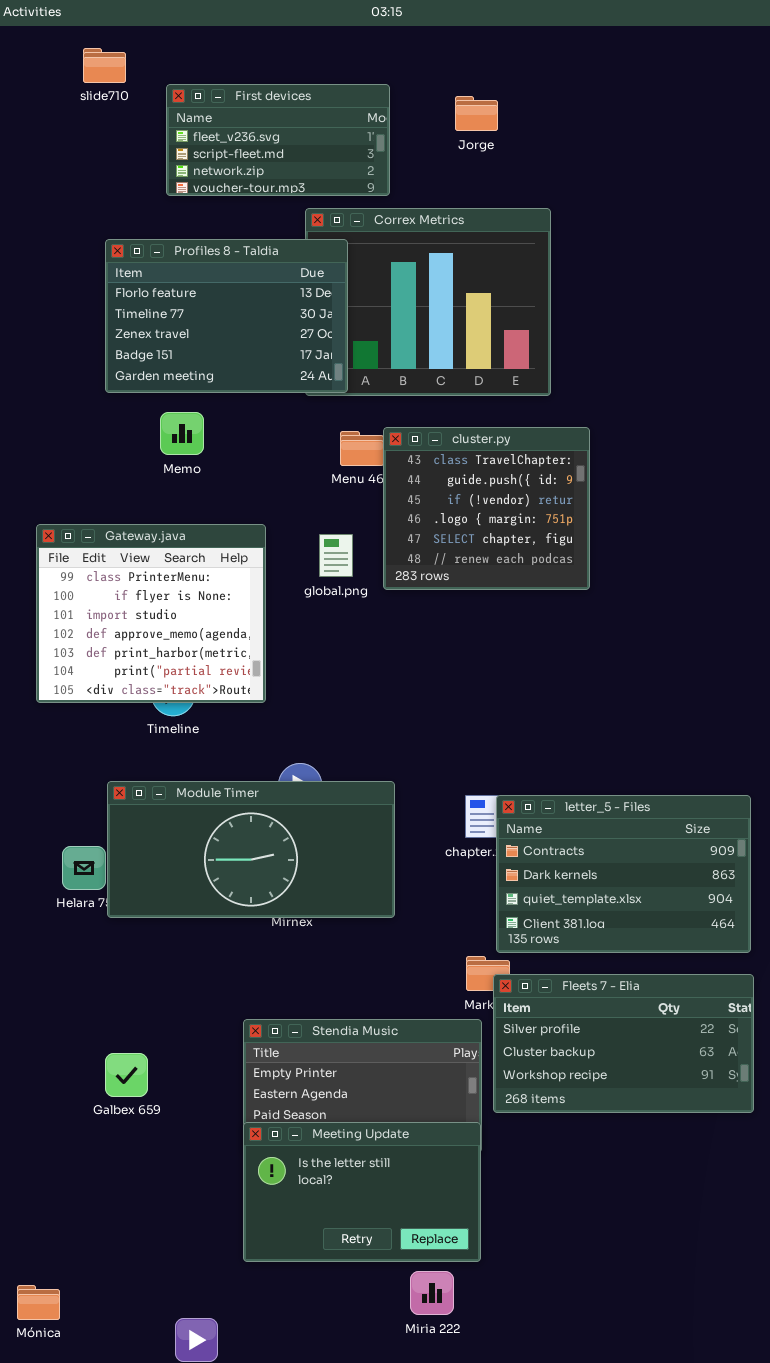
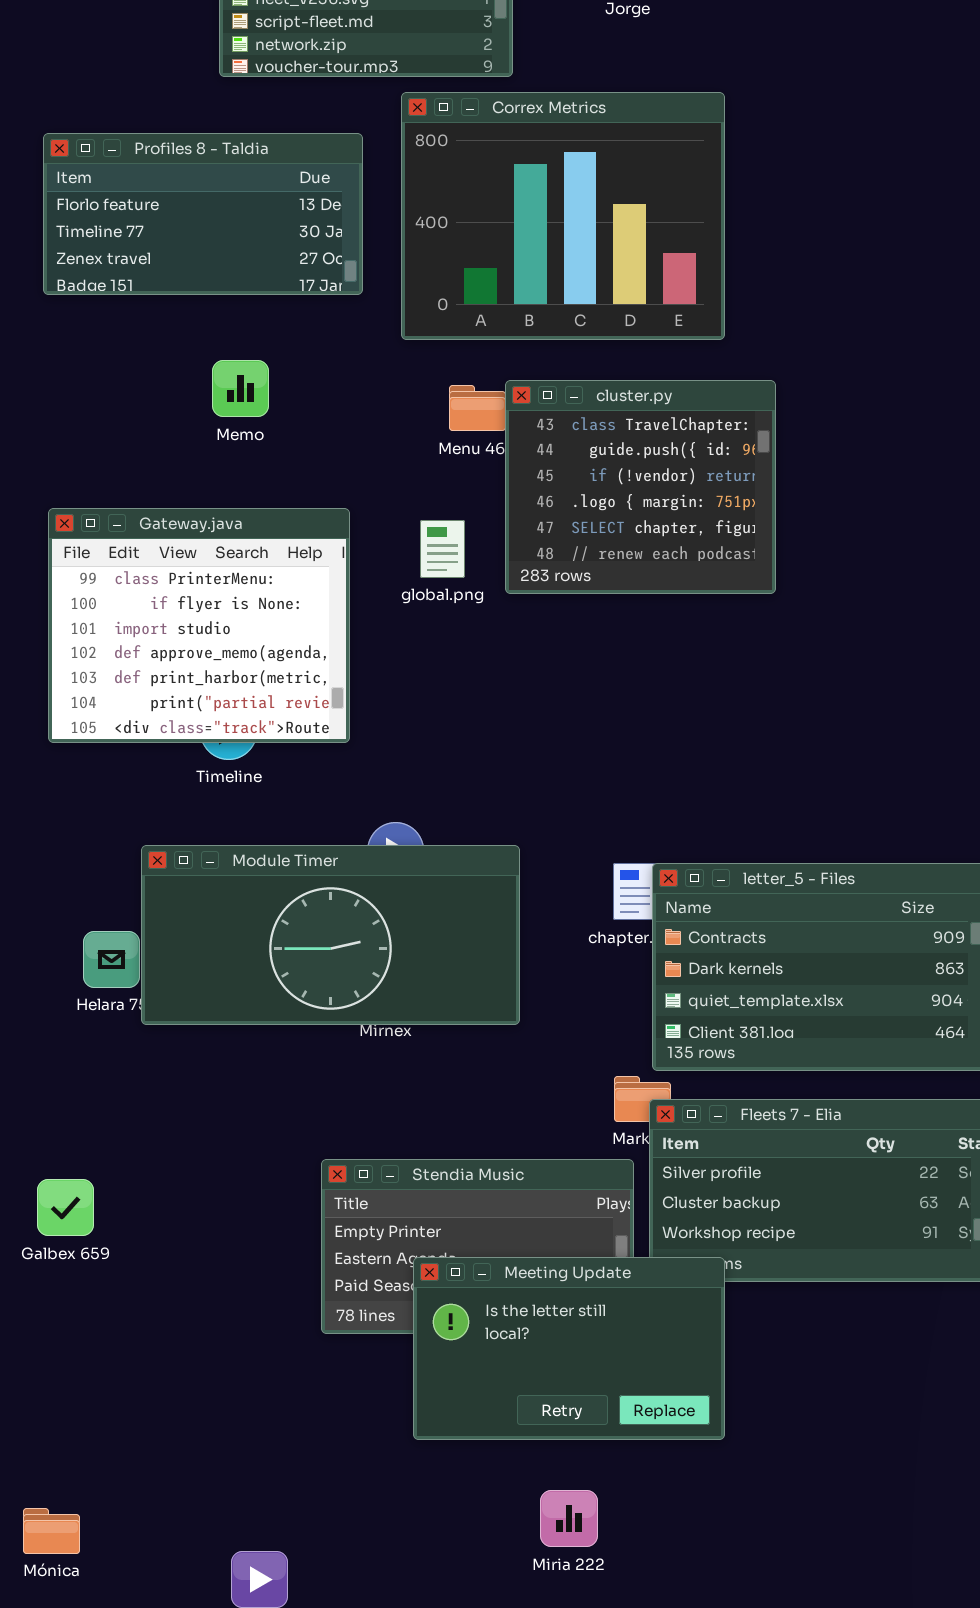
Profiles 8 - Taldia: [105,239,348,393] -> [43,133,363,295], moved, resized
Galbex 659: [105,1053,148,1097] -> [37,1179,94,1236], moved
Meeting Update: [243,1122,481,1262] -> [413,1257,725,1440], moved

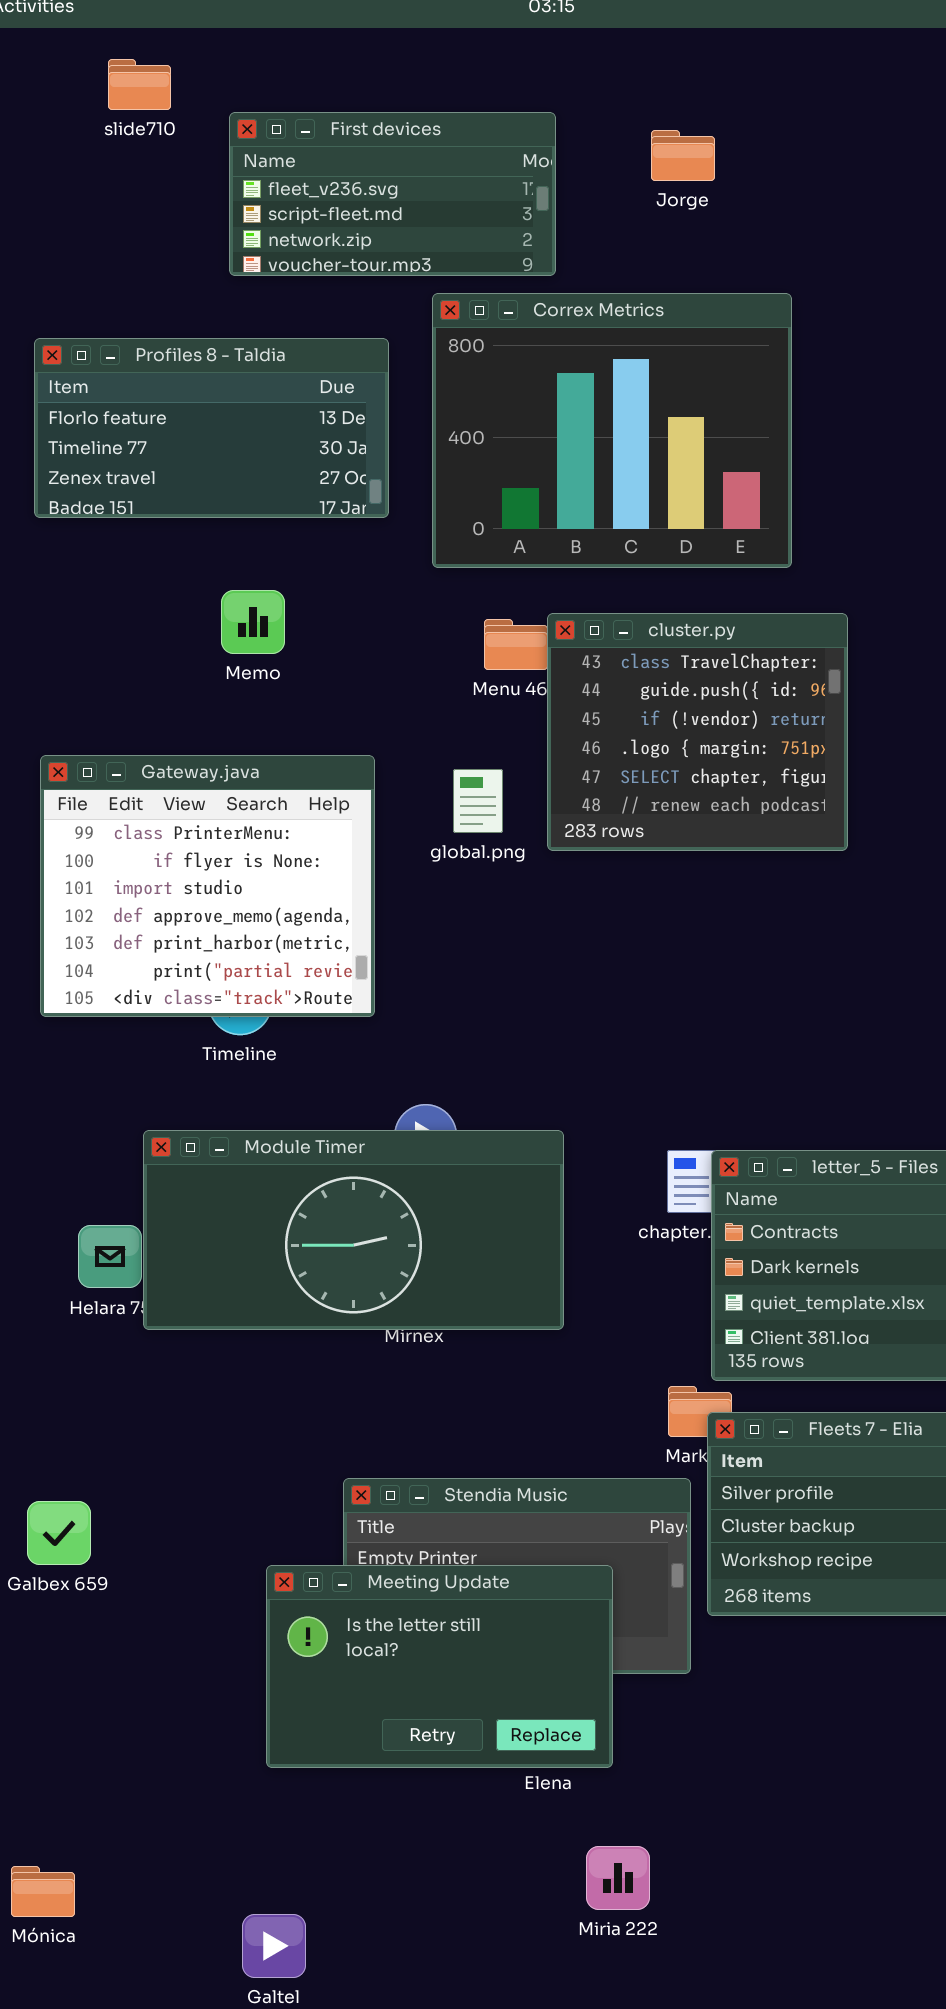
Meeting Update: [413,1257,725,1440] -> [266,1565,613,1768], moved

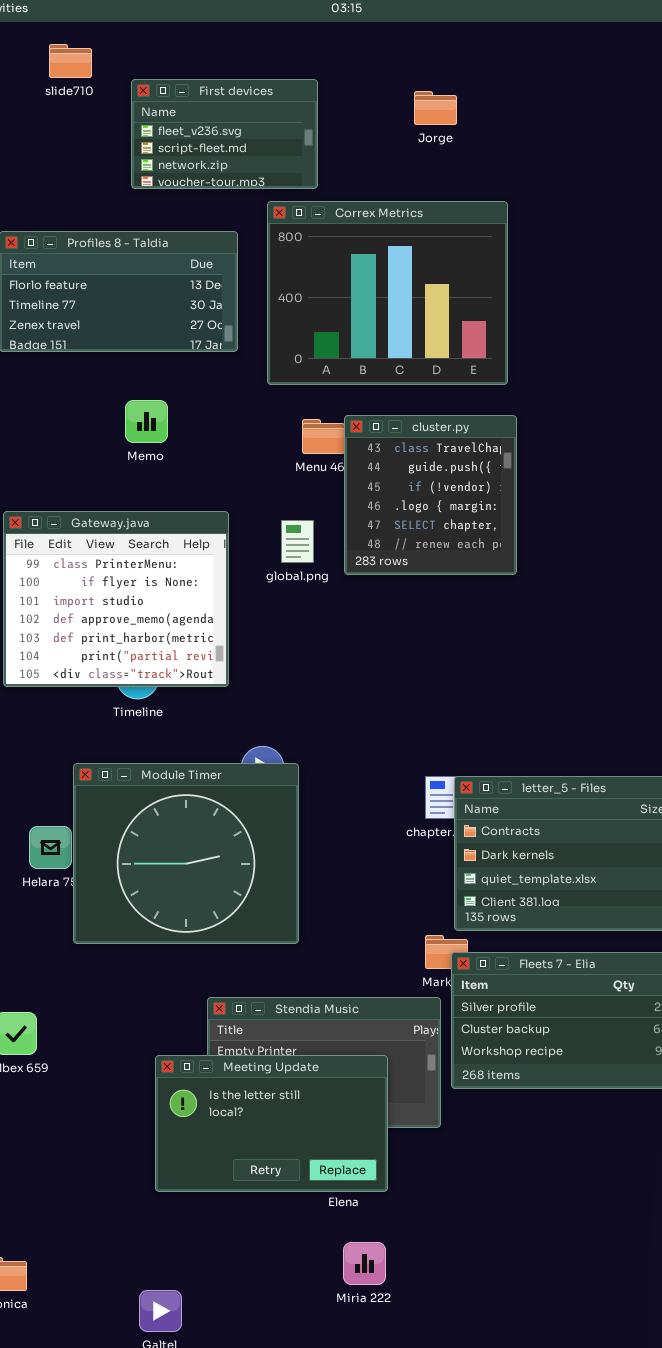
First devices: [229,112,556,276] -> [131,79,318,189], resized
cluster.py: [547,613,848,851] -> [344,415,517,575], resized
Module Timer: [143,1130,564,1330] -> [73,763,299,944], resized
Miria 222: [586,1846,650,1910] -> [343,1242,386,1285], moved

